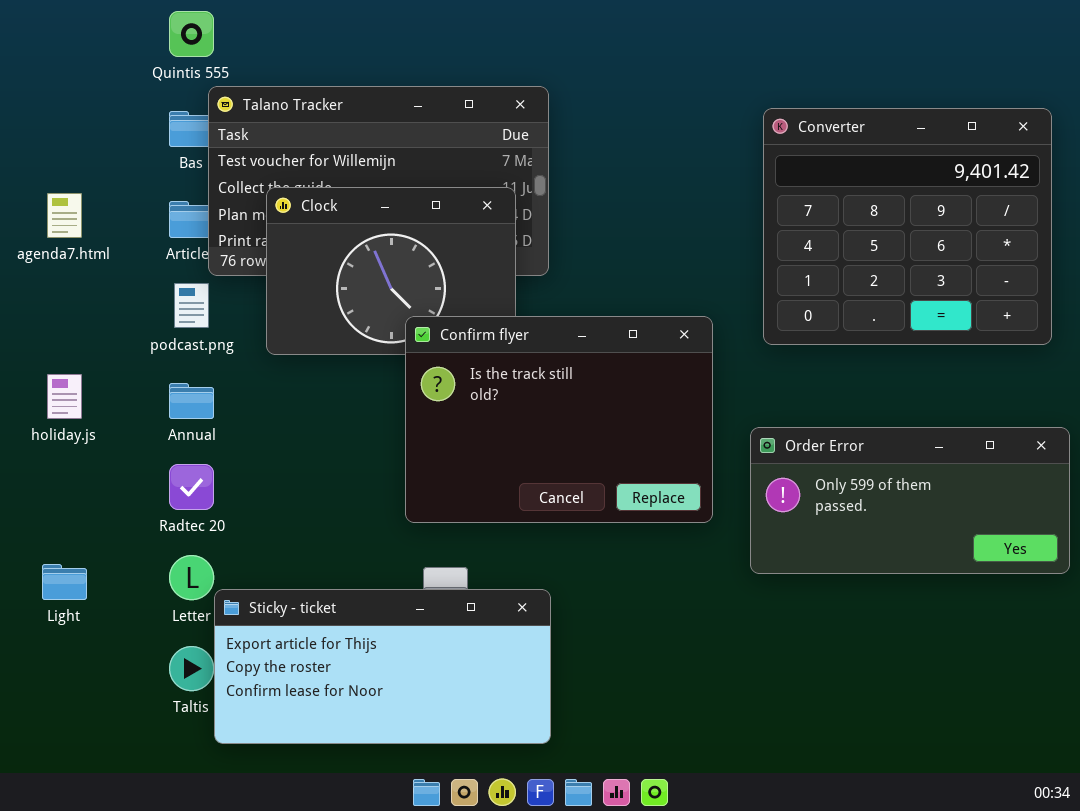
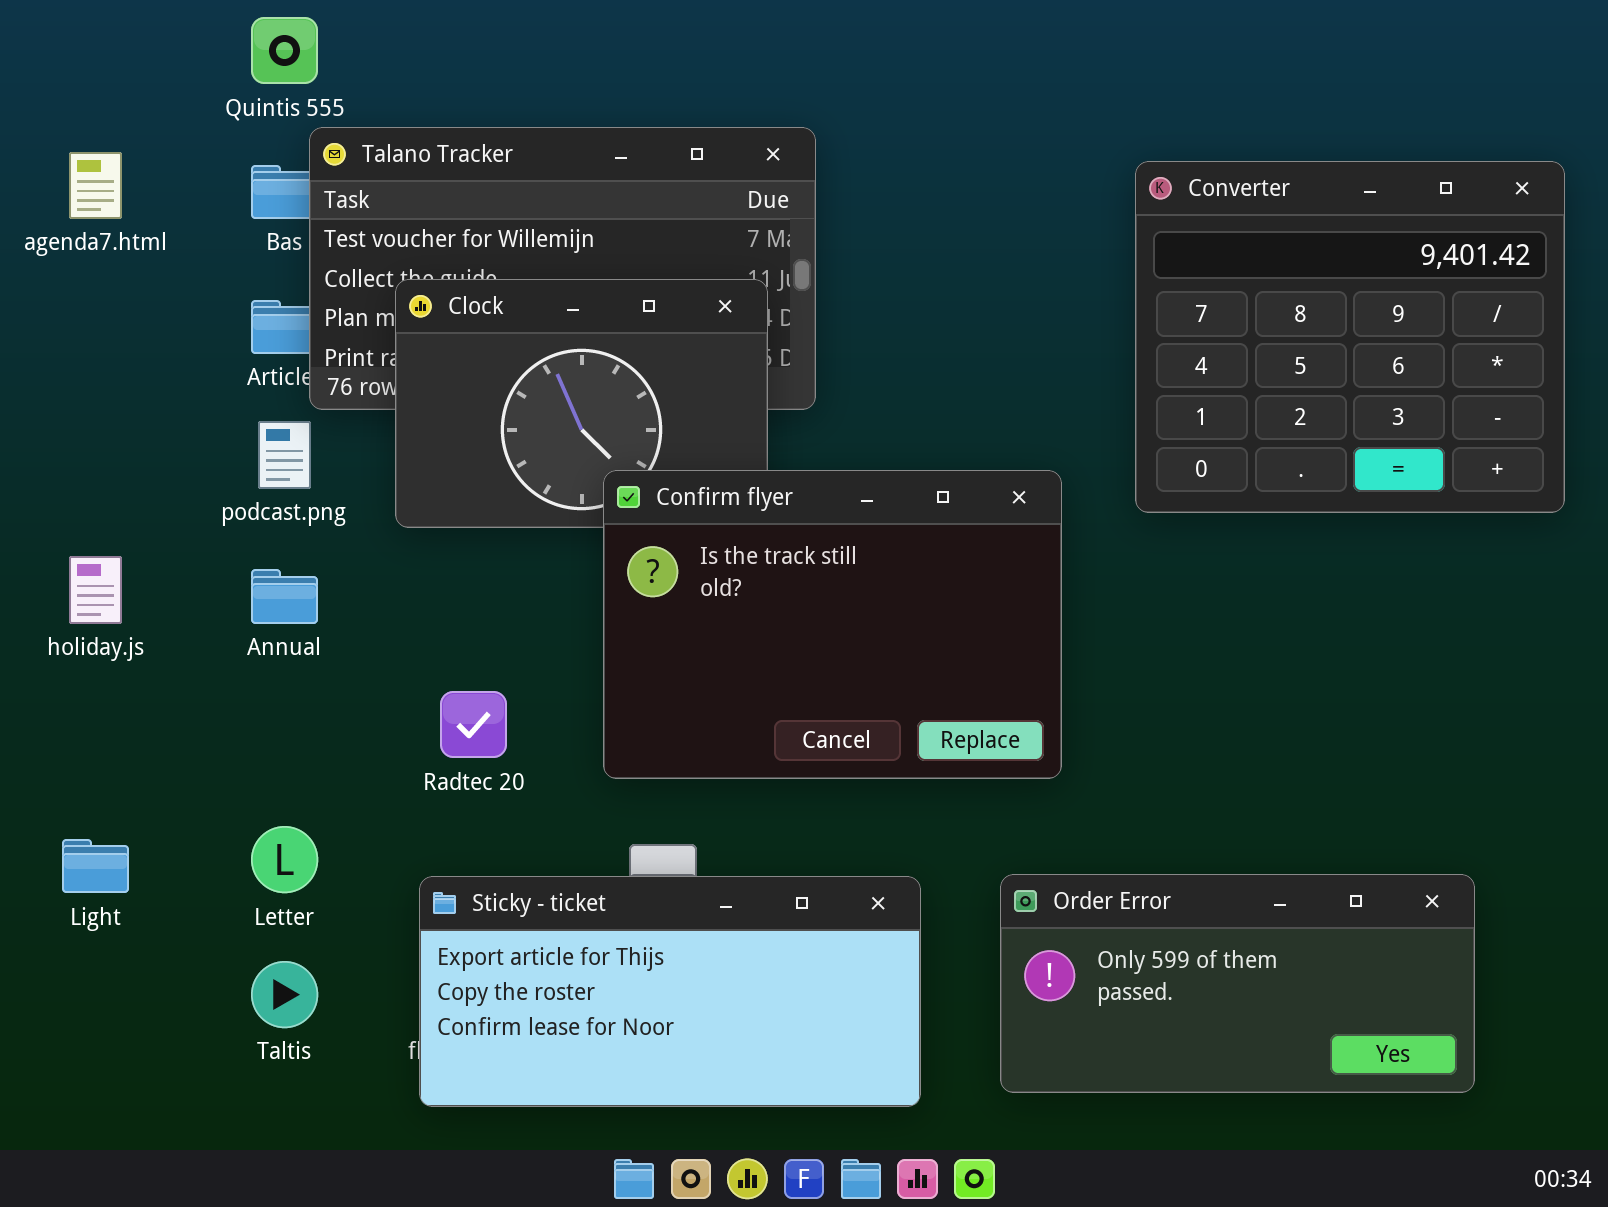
agenda7.html: [47,193,82,238] -> [69,152,122,219], moved
Order Error: [750,427,1070,574] -> [1000,874,1475,1093], moved
Radtec 20: [169,464,214,510] -> [440,691,507,758], moved
Sticky - ticket: [214,589,551,744] -> [419,876,921,1107], moved

